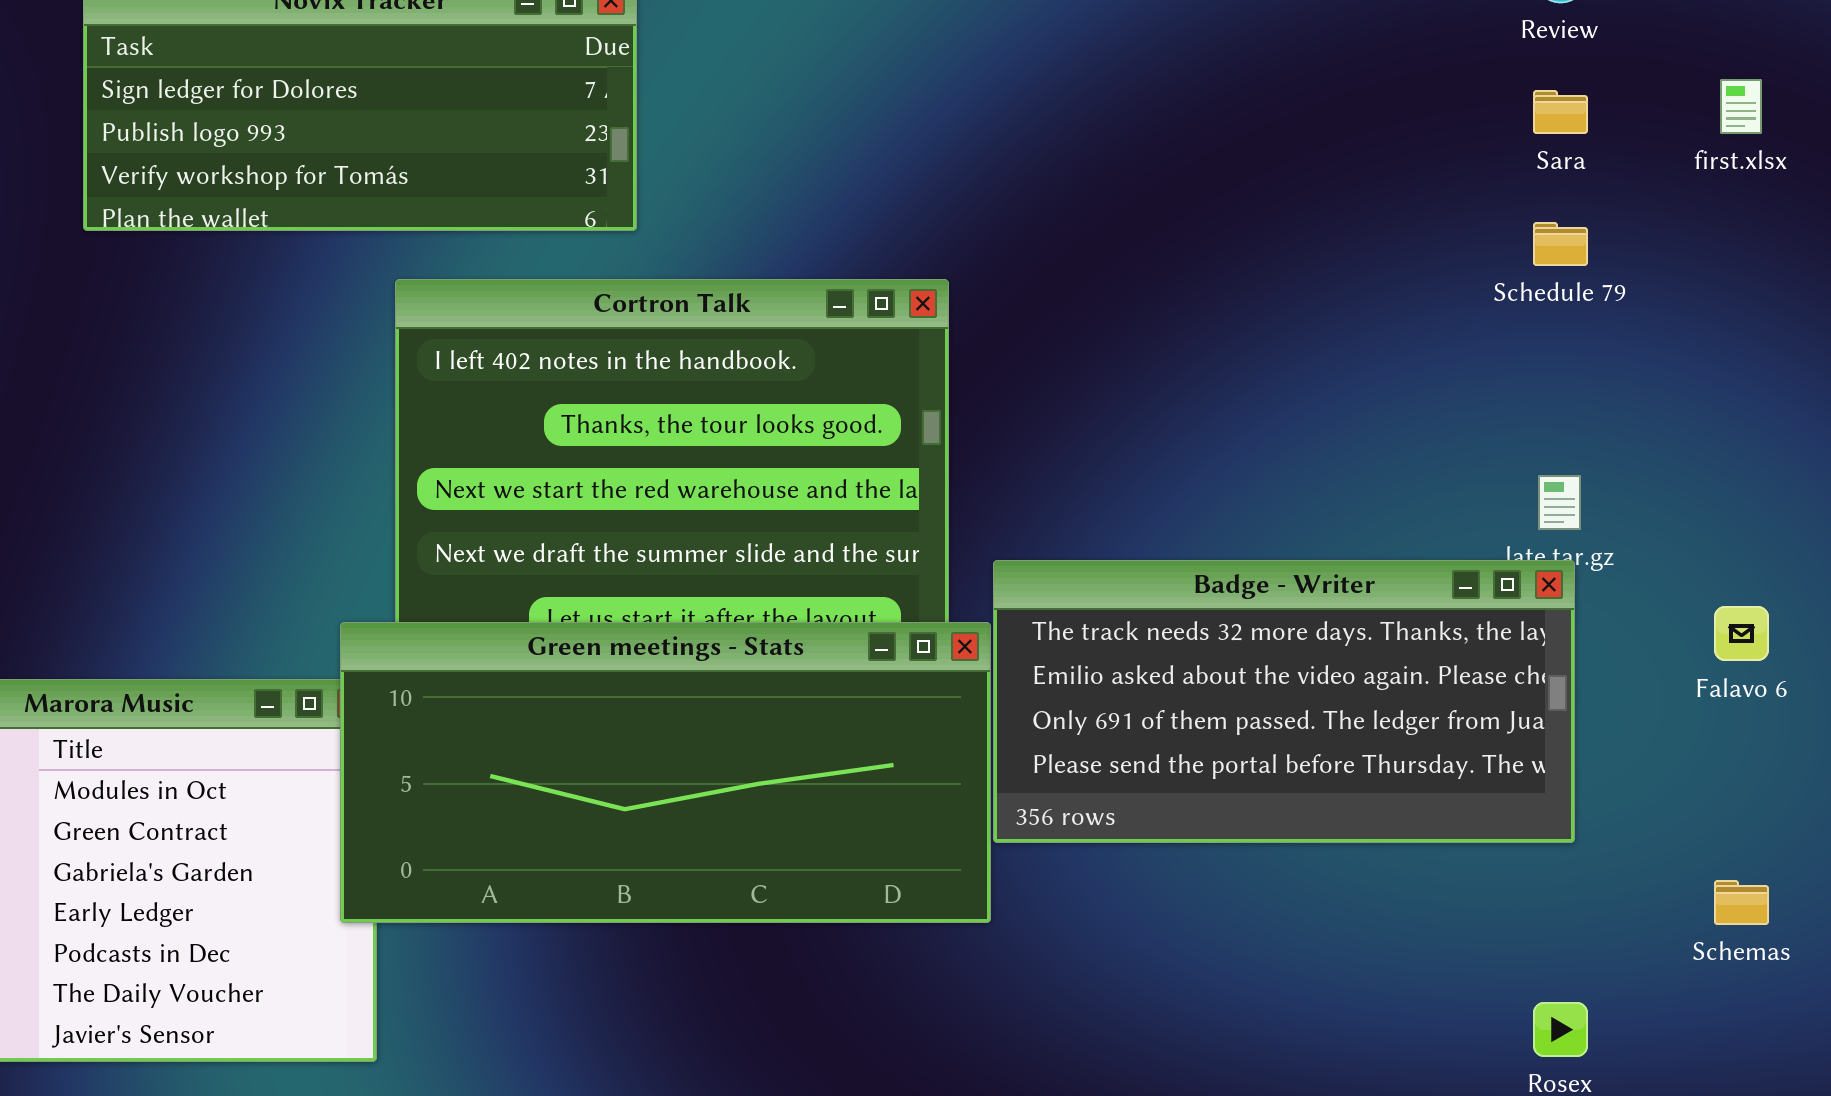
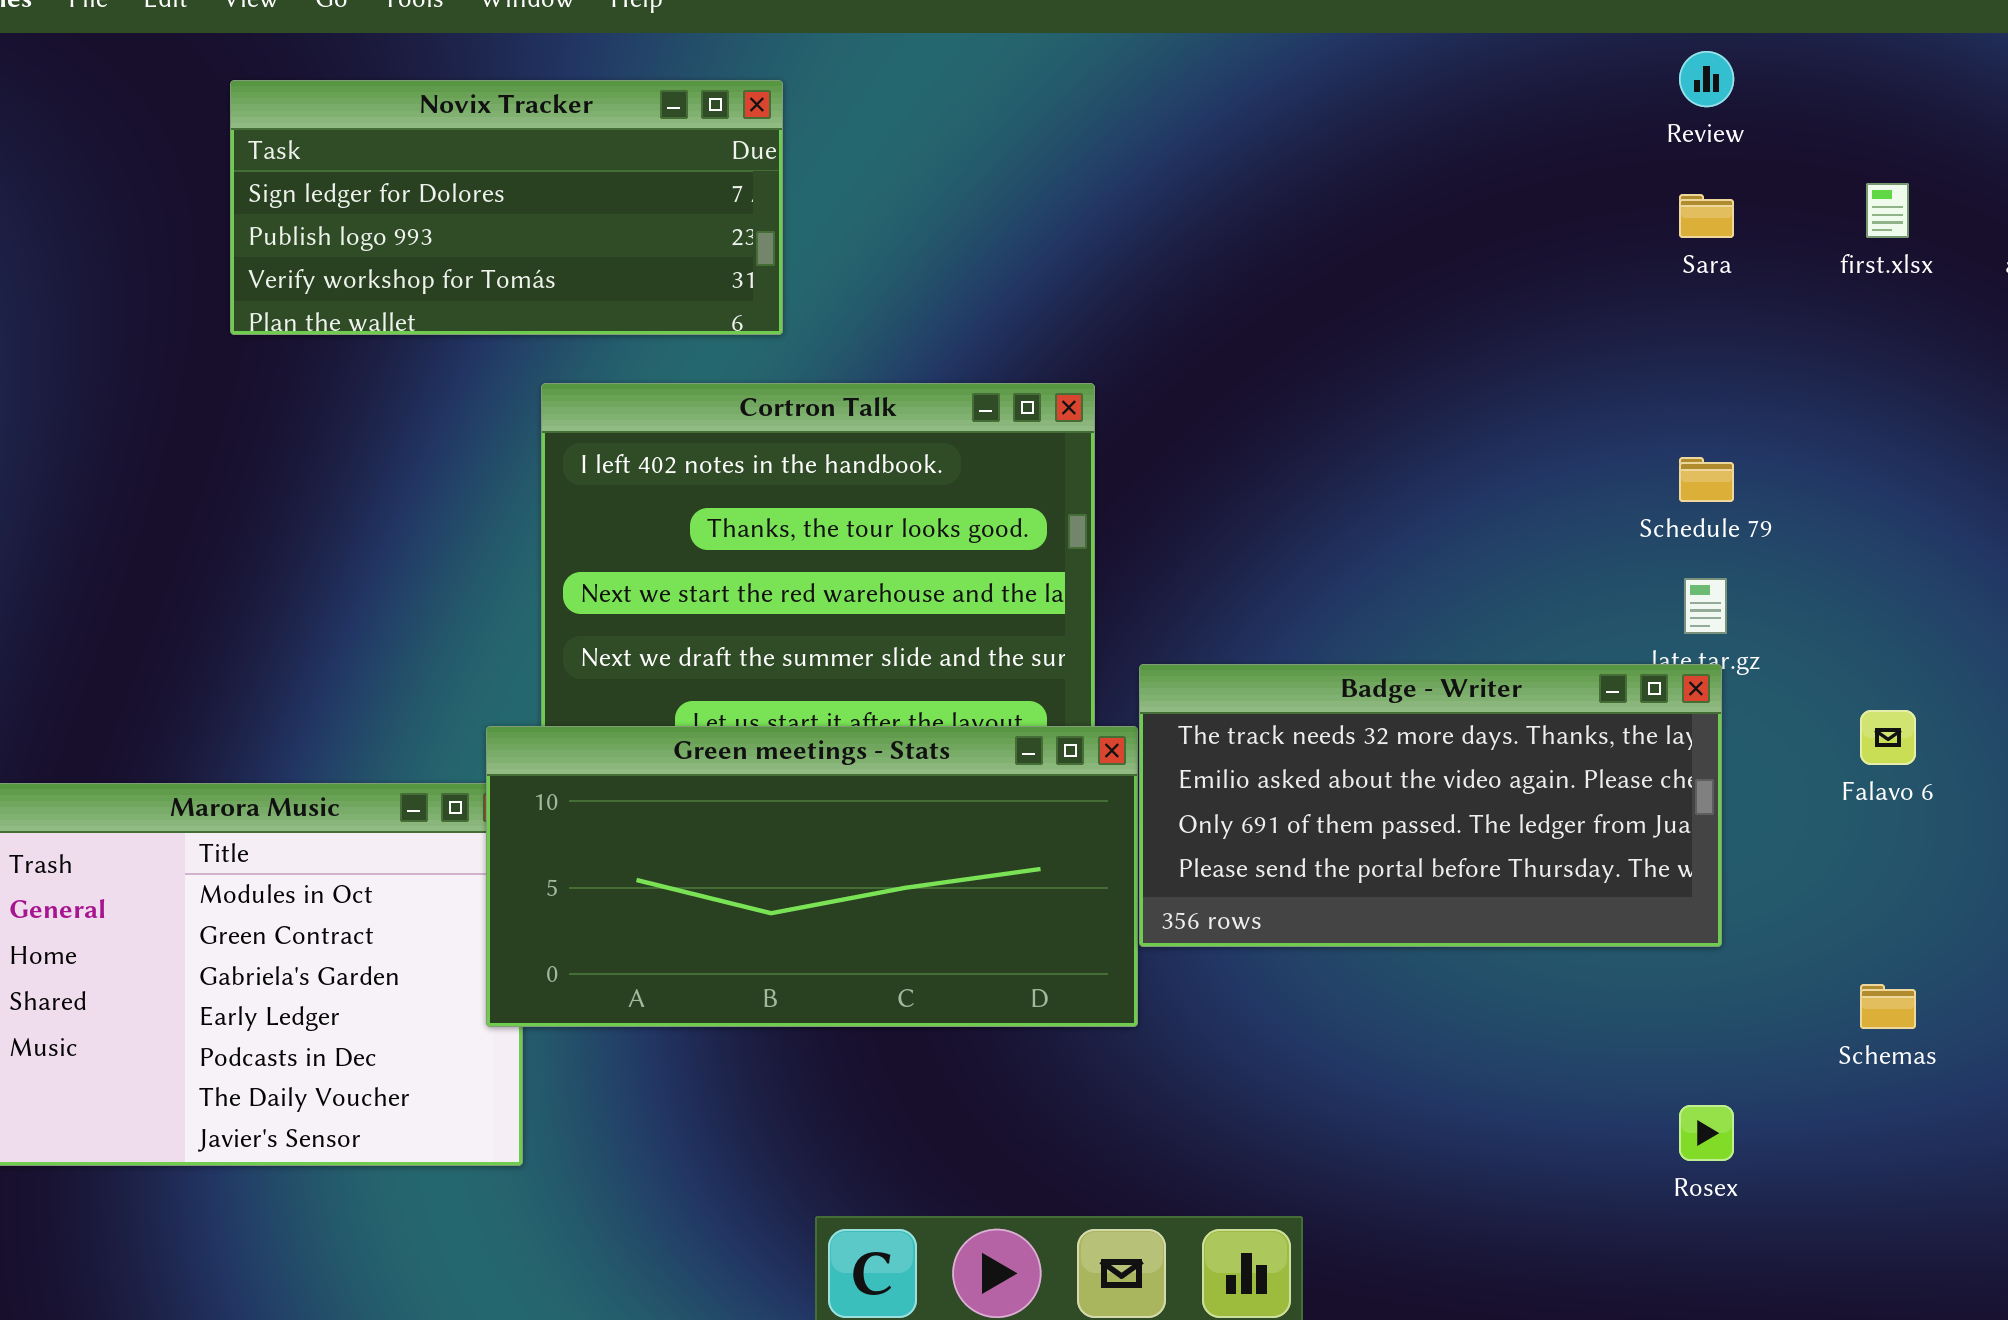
Schedule 79: [1533,222,1588,266] -> [1679,457,1734,502], moved

